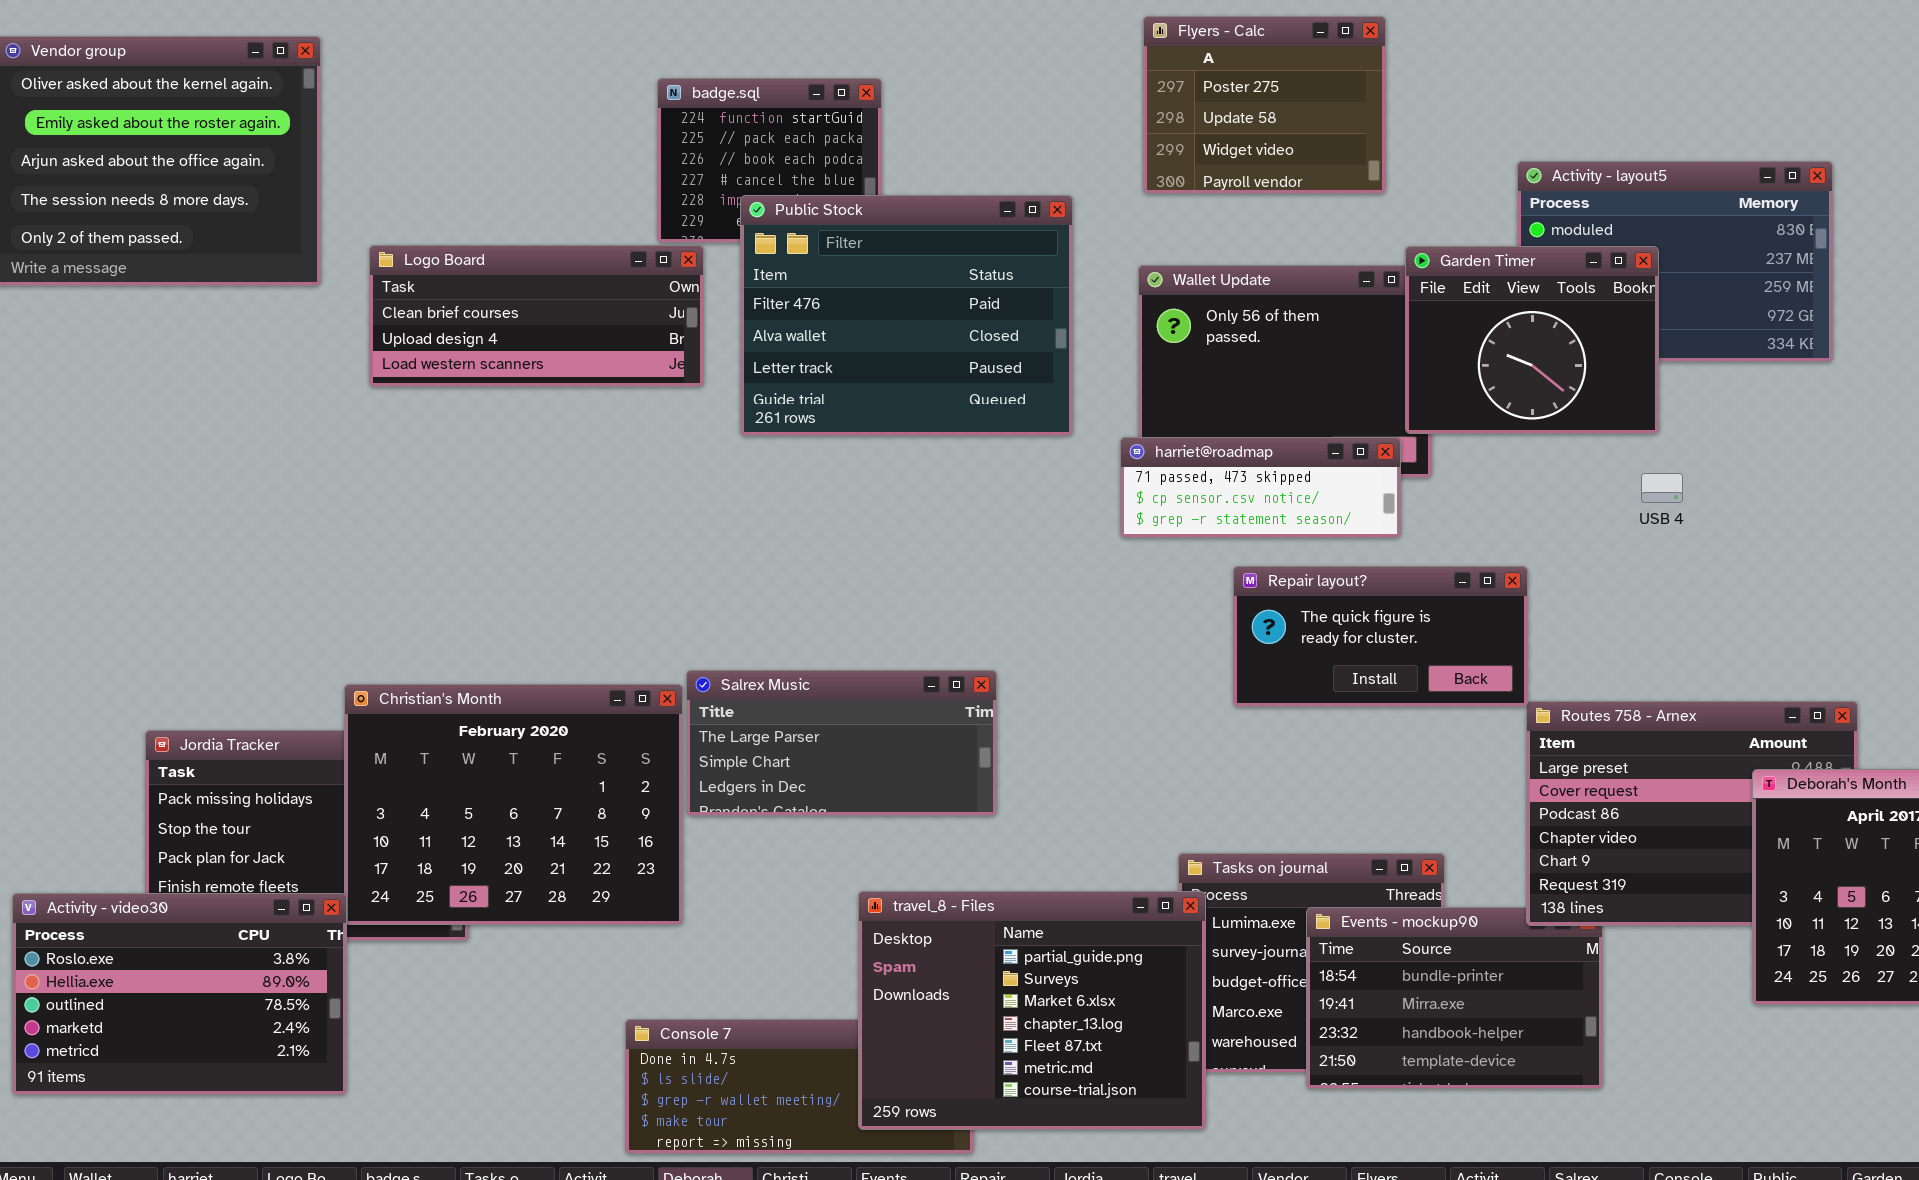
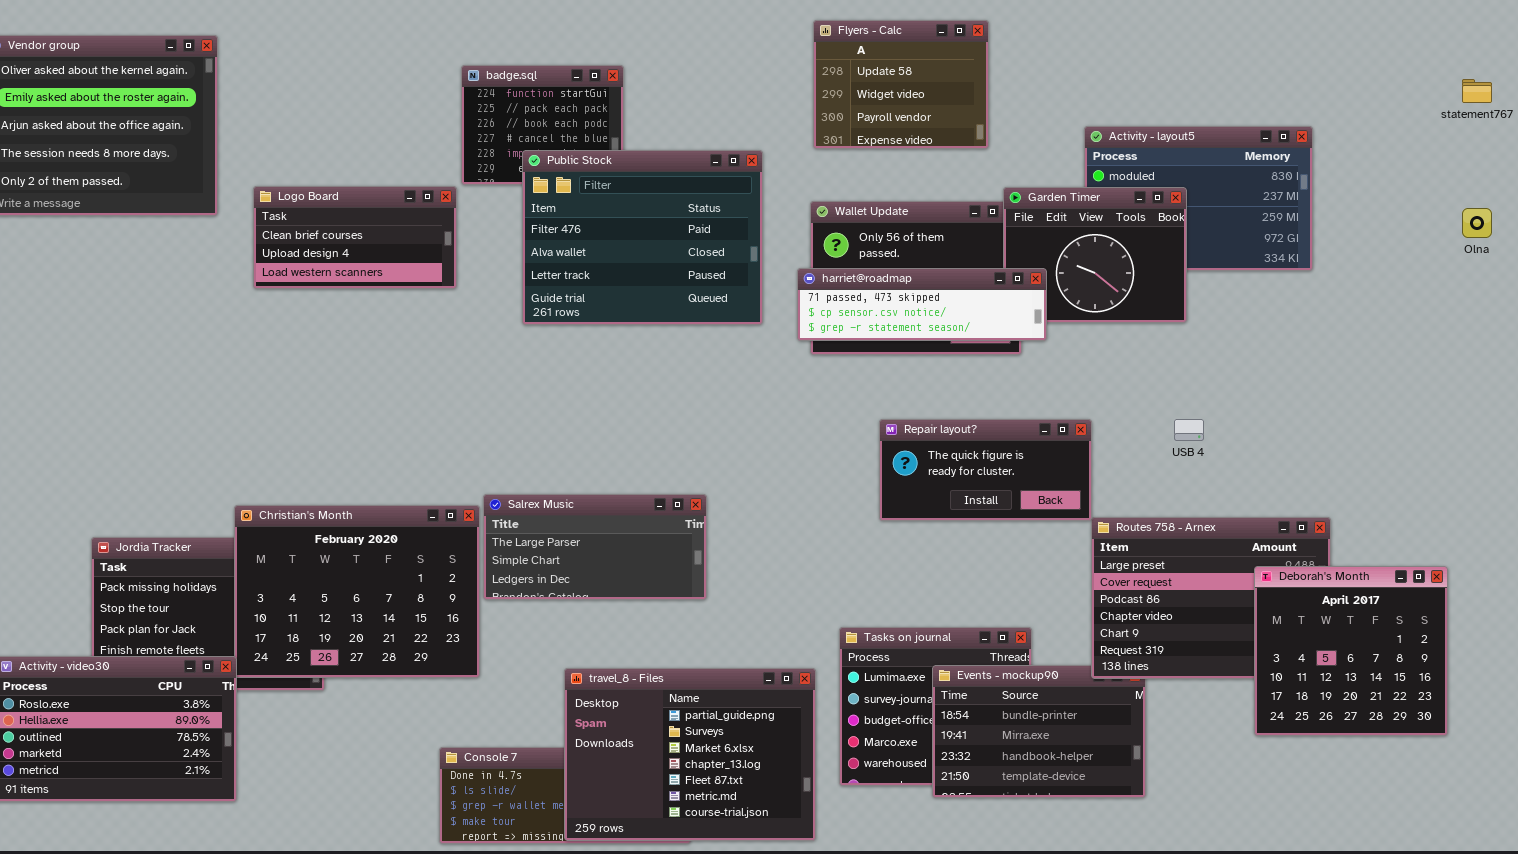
Flyers - Calc: [1143,16,1386,194] -> [813,20,989,149], scrolled down 1 row
Logo Board: [369,245,704,387] -> [253,186,457,289], resized
harriet@roadmap: [1120,437,1401,538] -> [797,268,1047,341], moved, resized
USB 4: [1641,473,1683,503] -> [1174,419,1204,441], moved
travel_8 - Files: [858,891,1206,1130] -> [564,668,816,841], moved

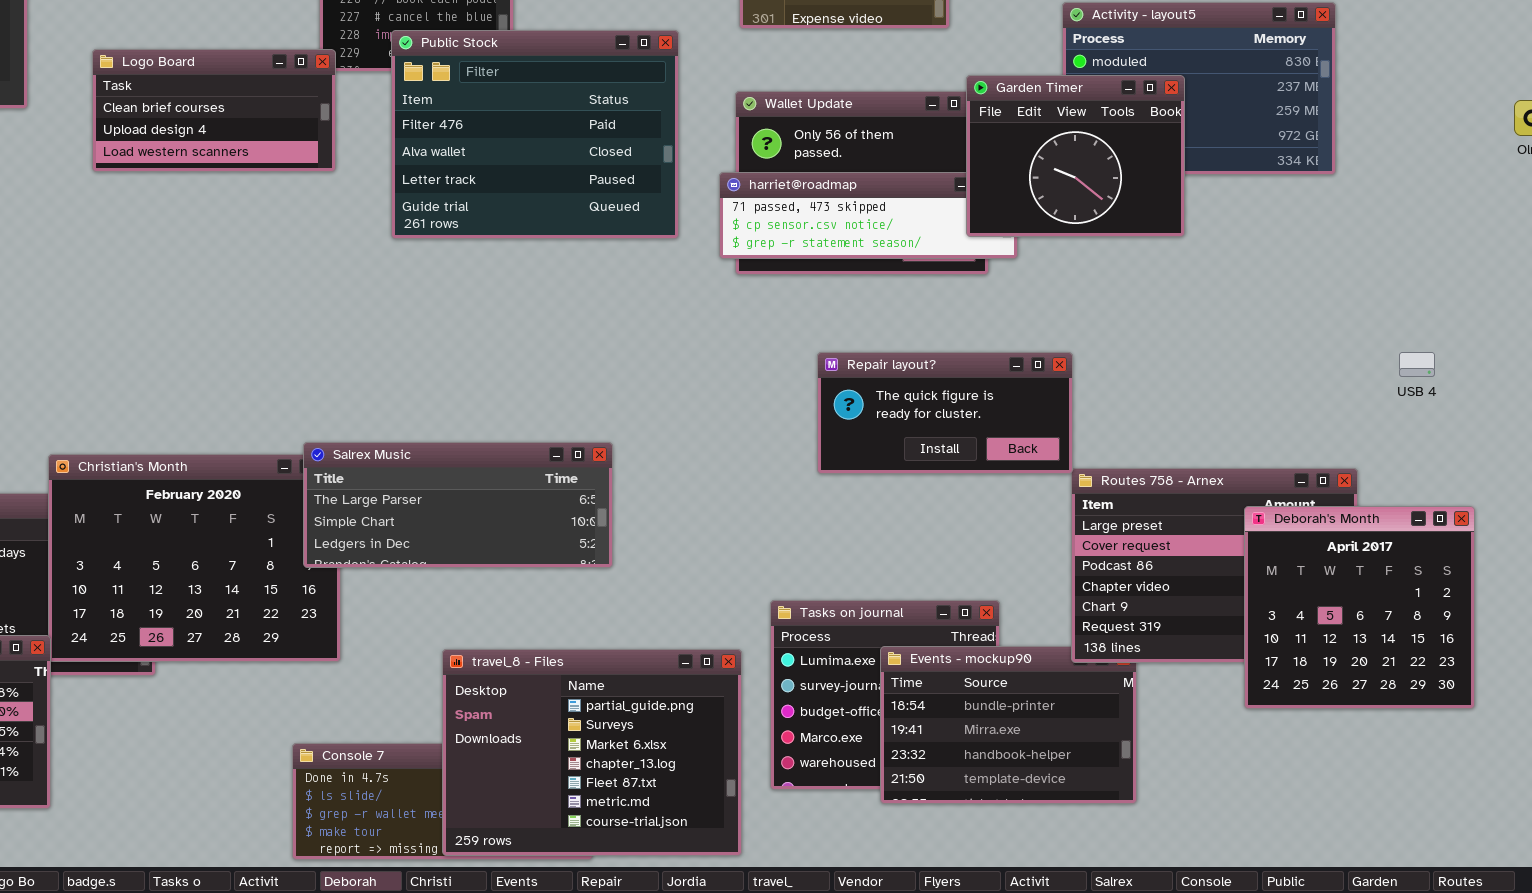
Logo Board: [253,186,457,289] -> [92,49,336,172], moved
Garden Timer: [1003,187,1187,323] -> [966,75,1185,237], raised
USB 4: [1174,419,1204,441] -> [1399,352,1435,377], moved
Salrex Music: [483,494,707,600] -> [303,442,613,568], resized
Deborah's Month: [1254,566,1448,736] -> [1244,506,1475,709], moved

